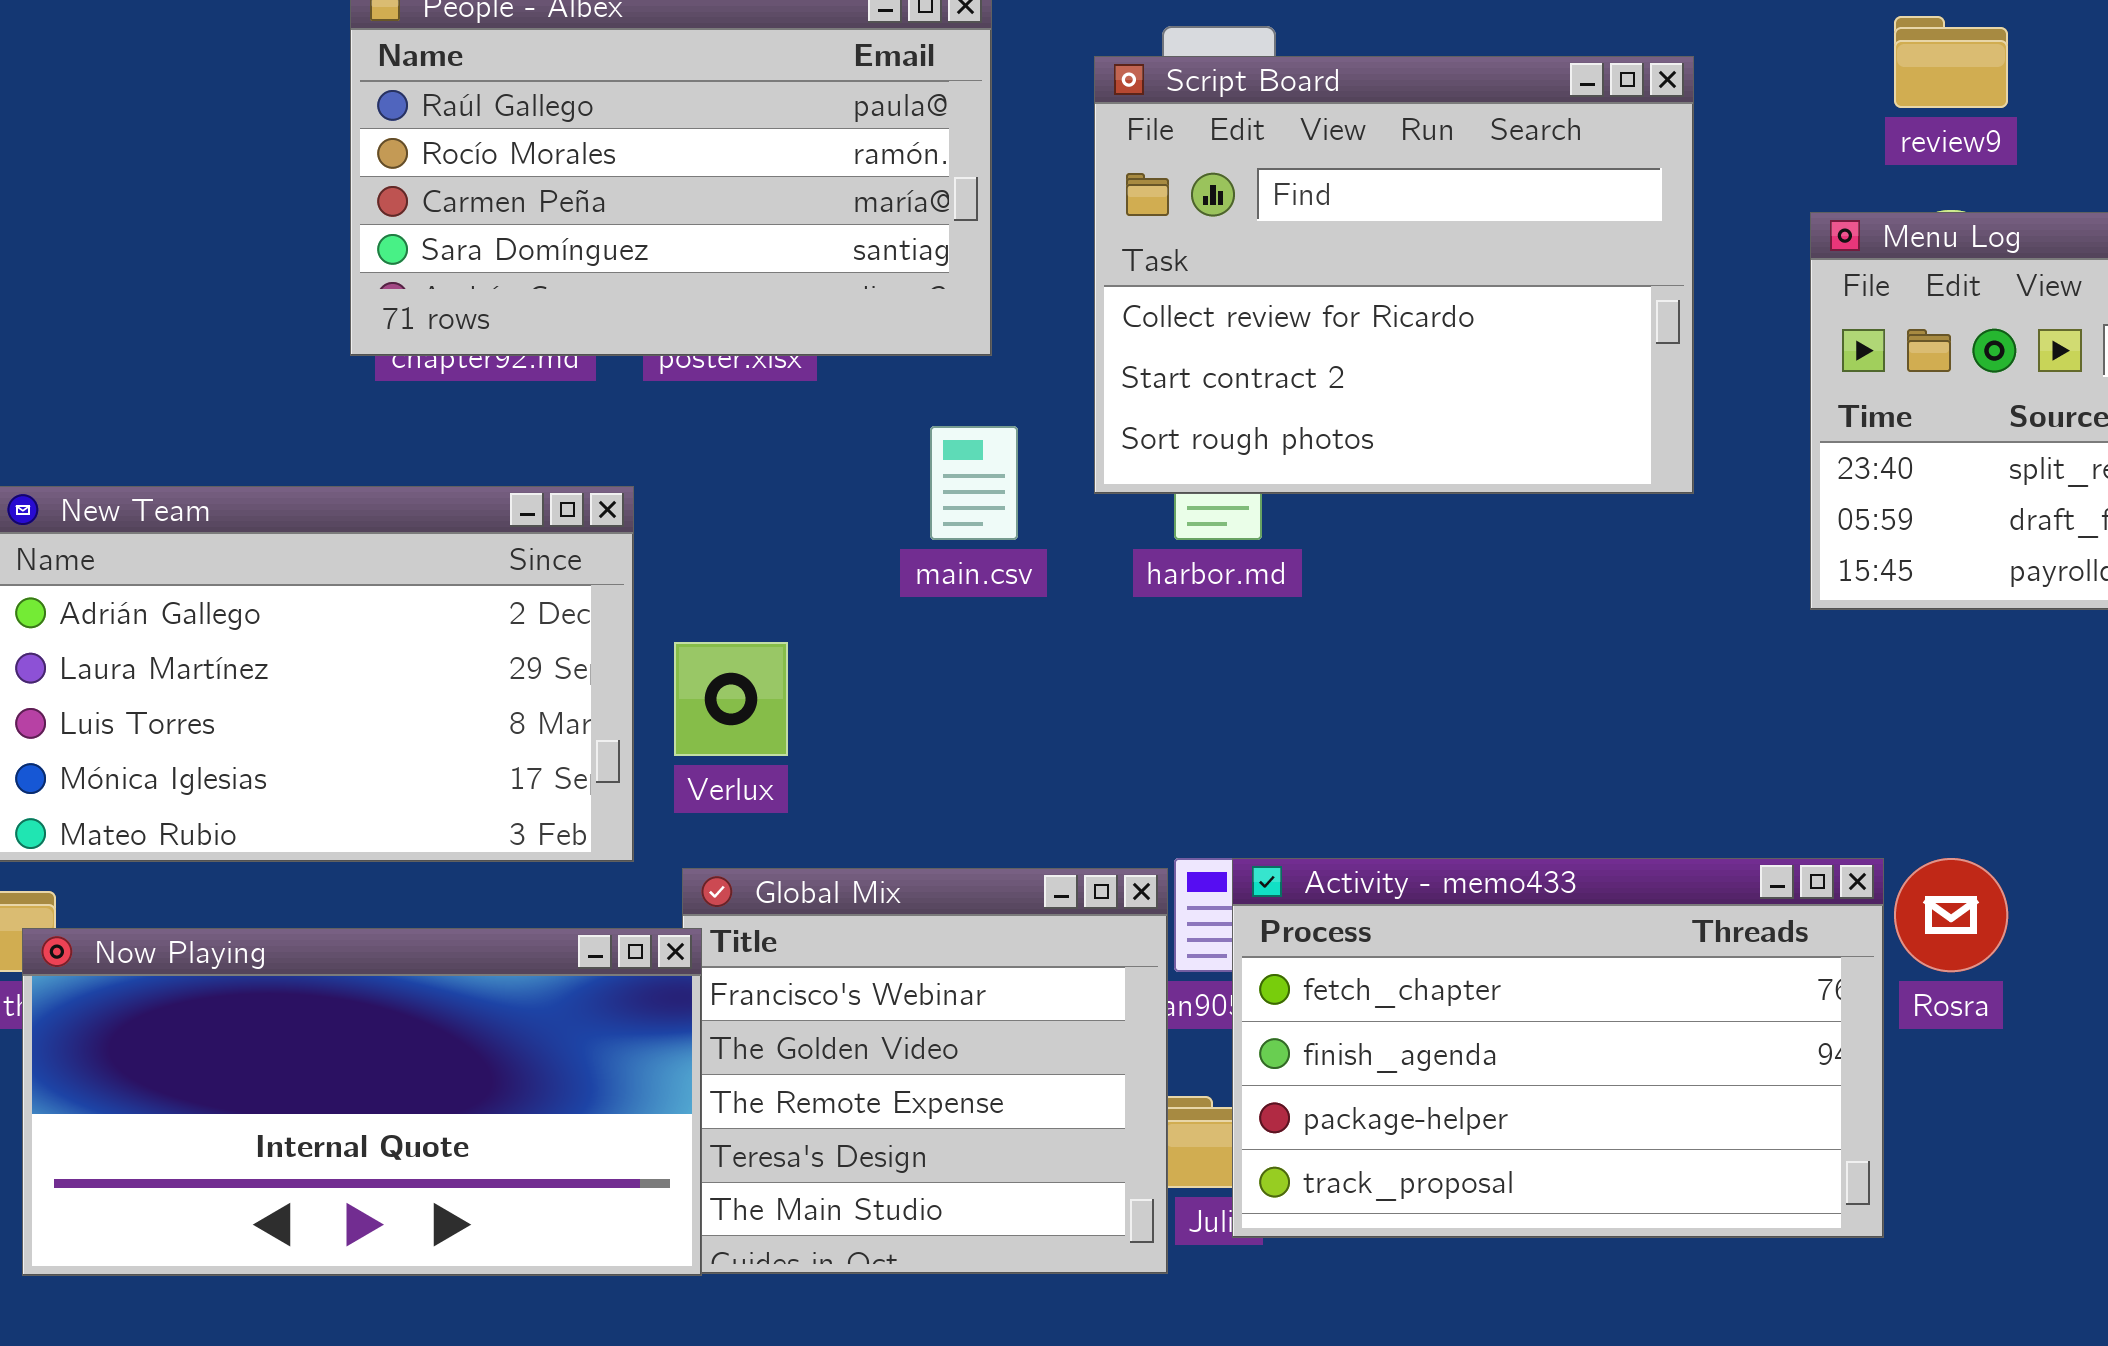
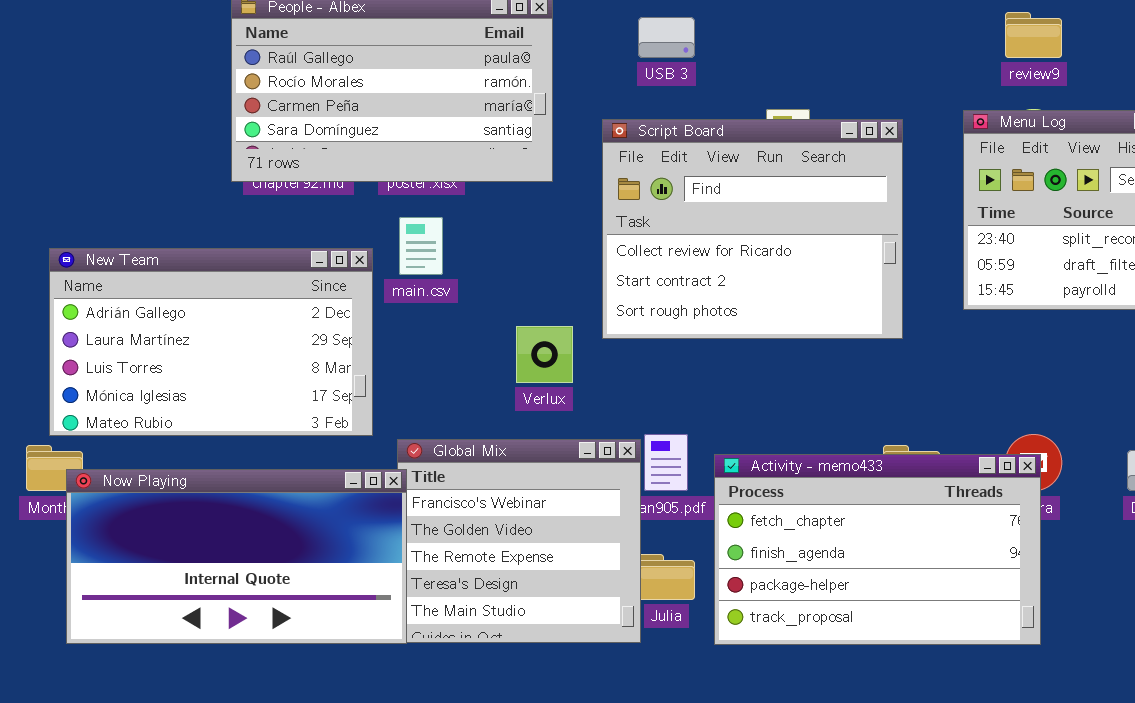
Script Board: [1094,56,1694,494] -> [602,119,903,339], moved
main.csv: [930,426,1018,540] -> [399,217,443,275], moved
Verlux: [674,642,788,756] -> [516,326,573,383], moved
Activity - memo433: [1232,858,1884,1238] -> [714,454,1041,645], moved

